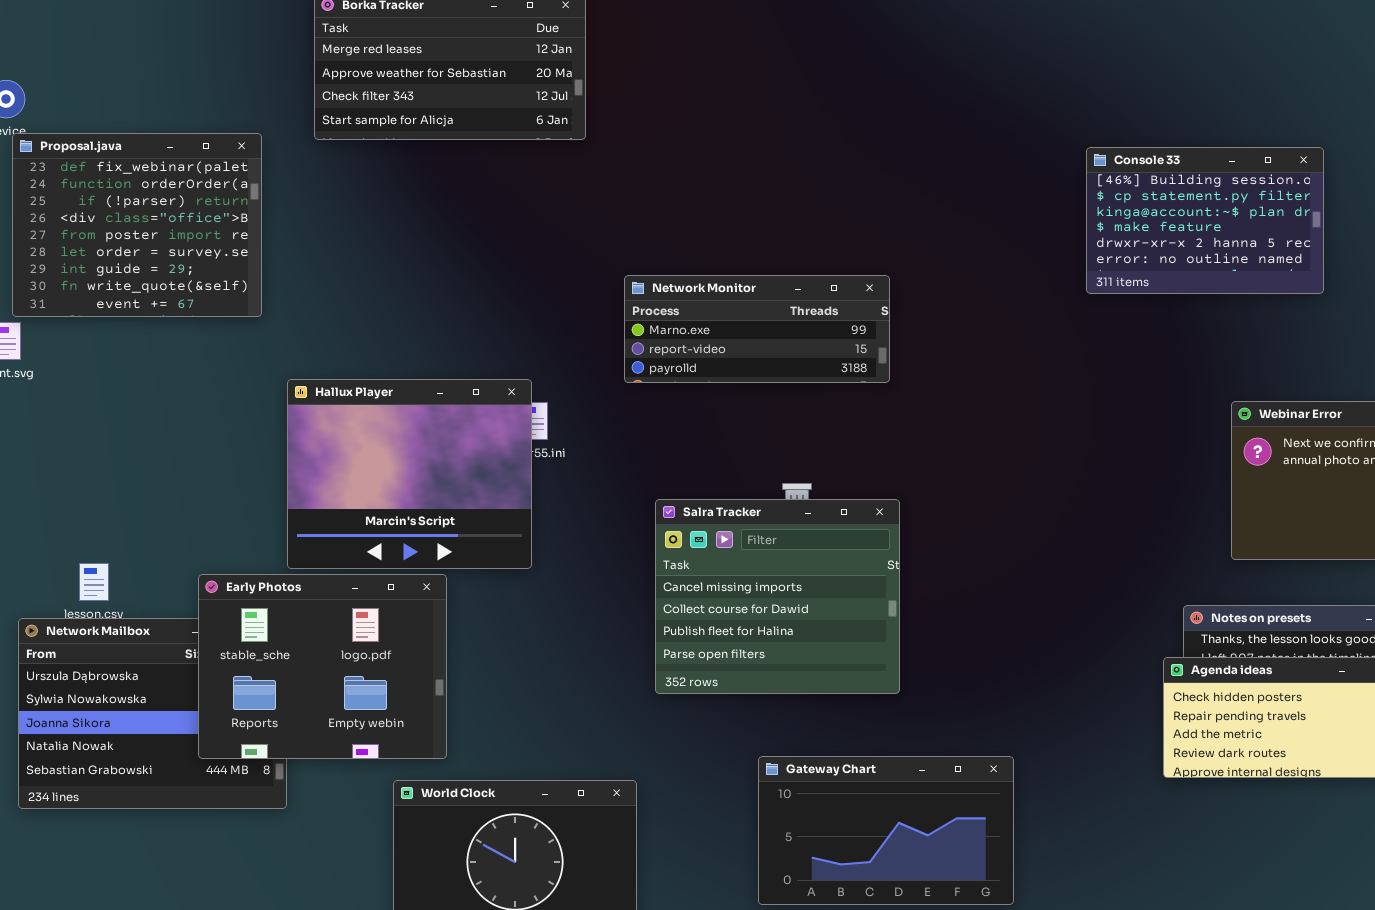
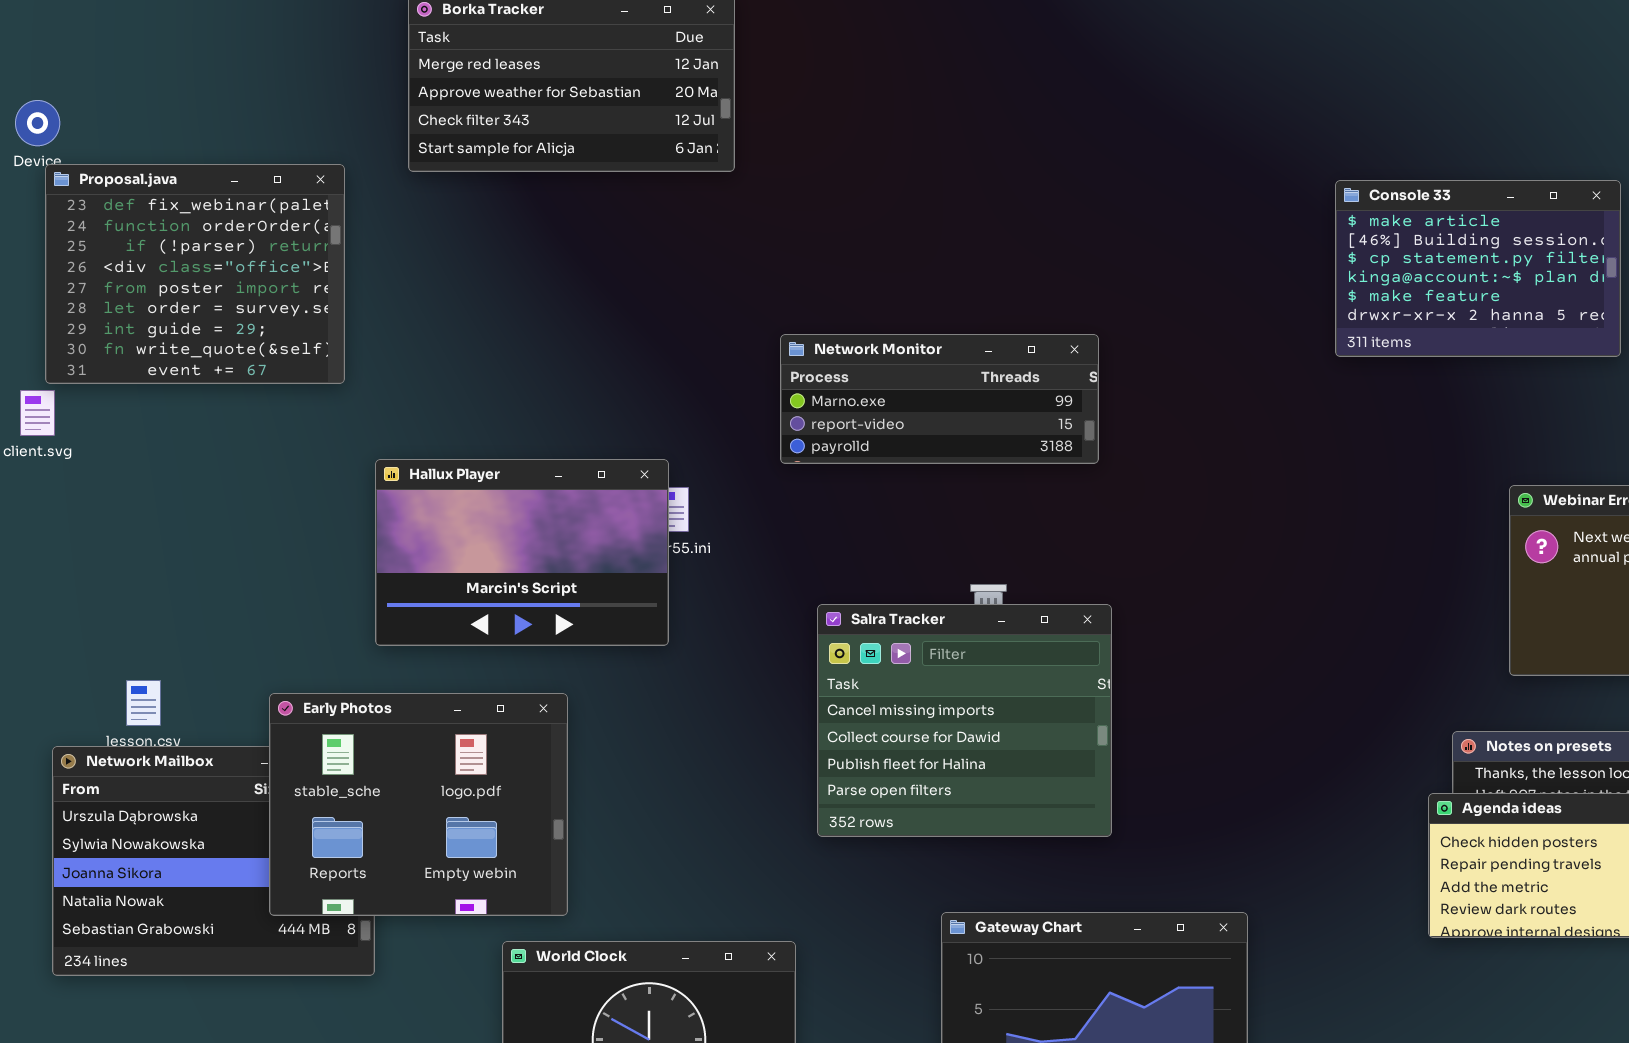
Console 33: [1086,147,1324,294] -> [1335,180,1621,357], scrolled up 1 row
Hallux Player: [287,379,532,569] -> [375,459,669,646], resized

